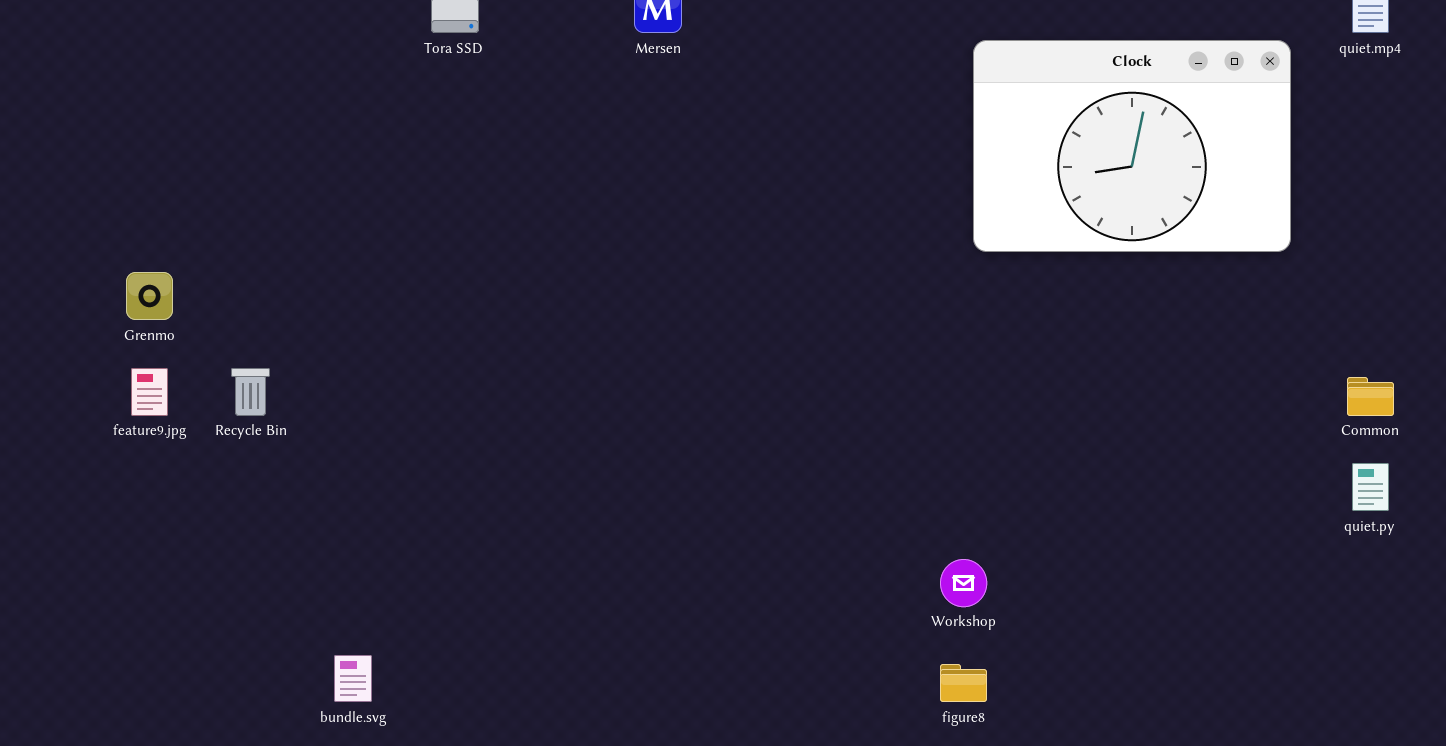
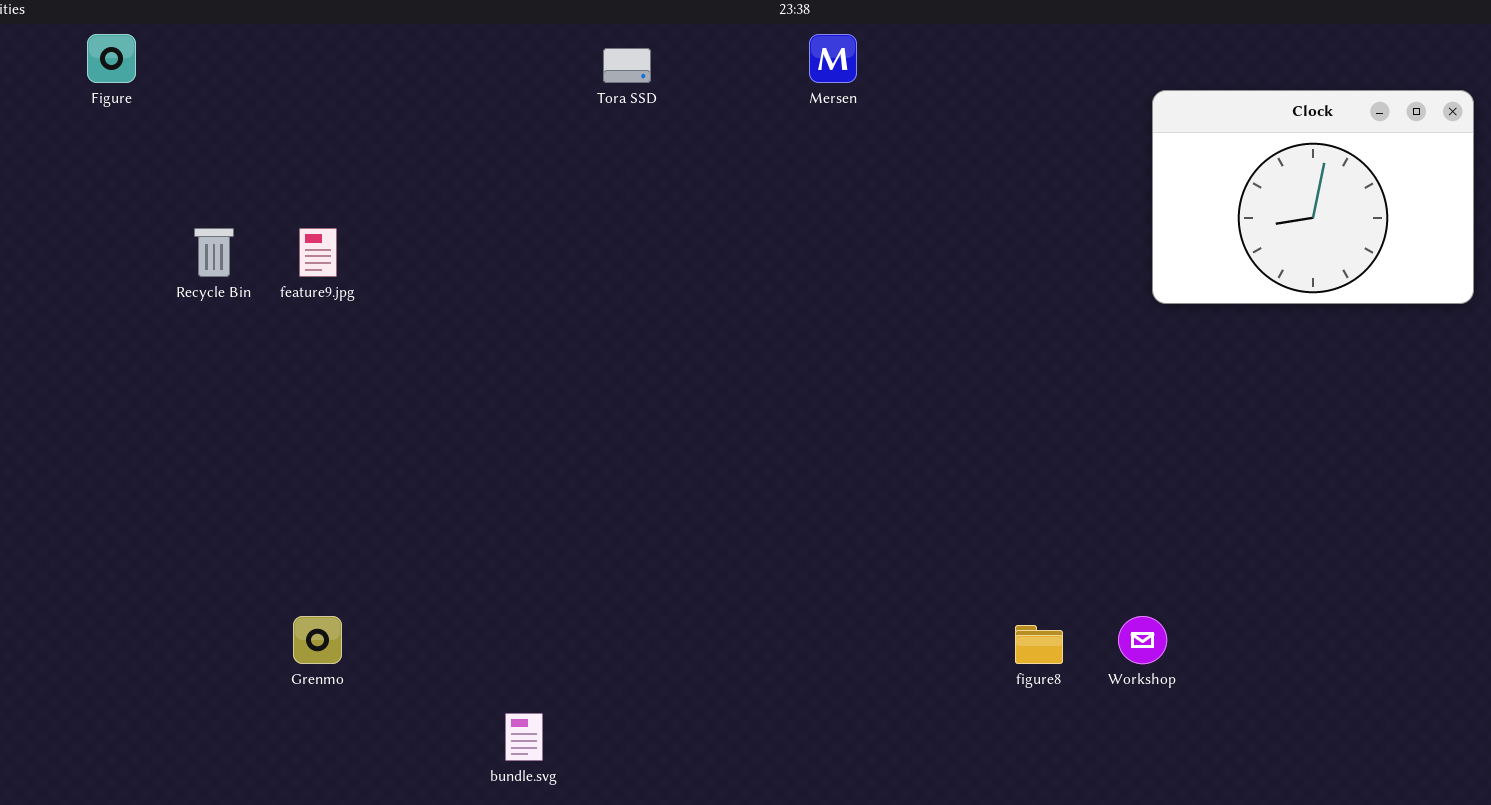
Grenmo: [126,272,173,320] -> [293,616,342,664], moved
feature9.jpg: [131,368,168,416] -> [299,228,337,277], moved
Recycle Bin: [231,368,270,416] -> [194,228,234,277], moved
figure8: [940,664,987,702] -> [1015,625,1063,664], moved

